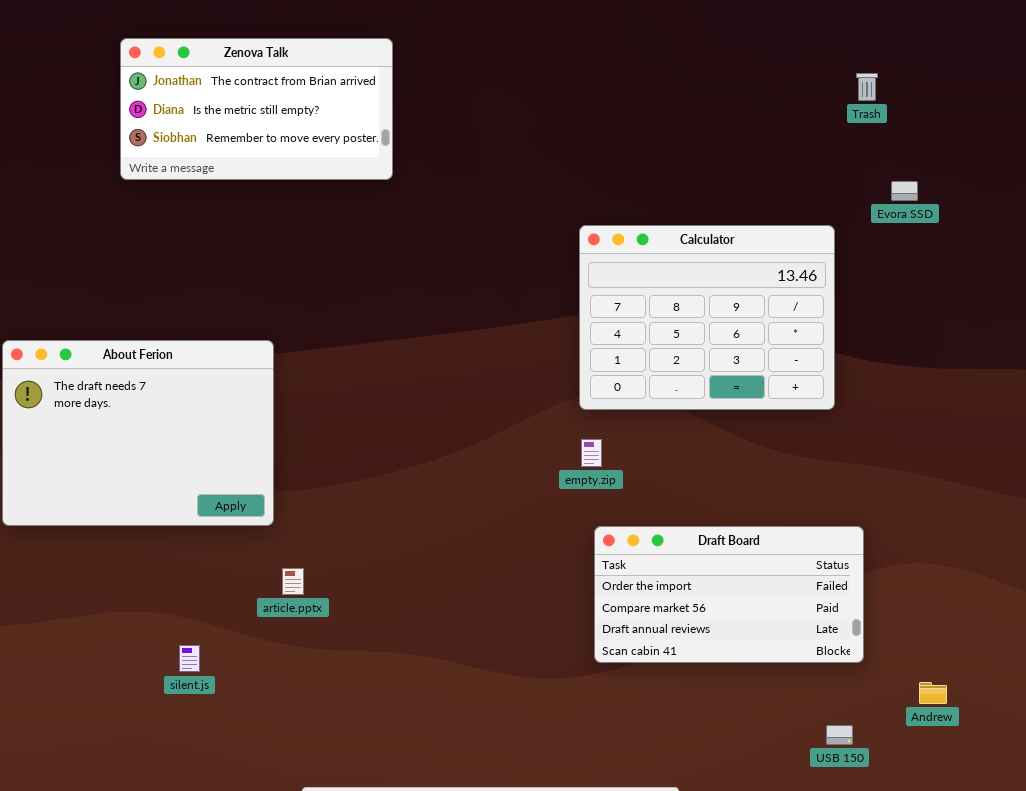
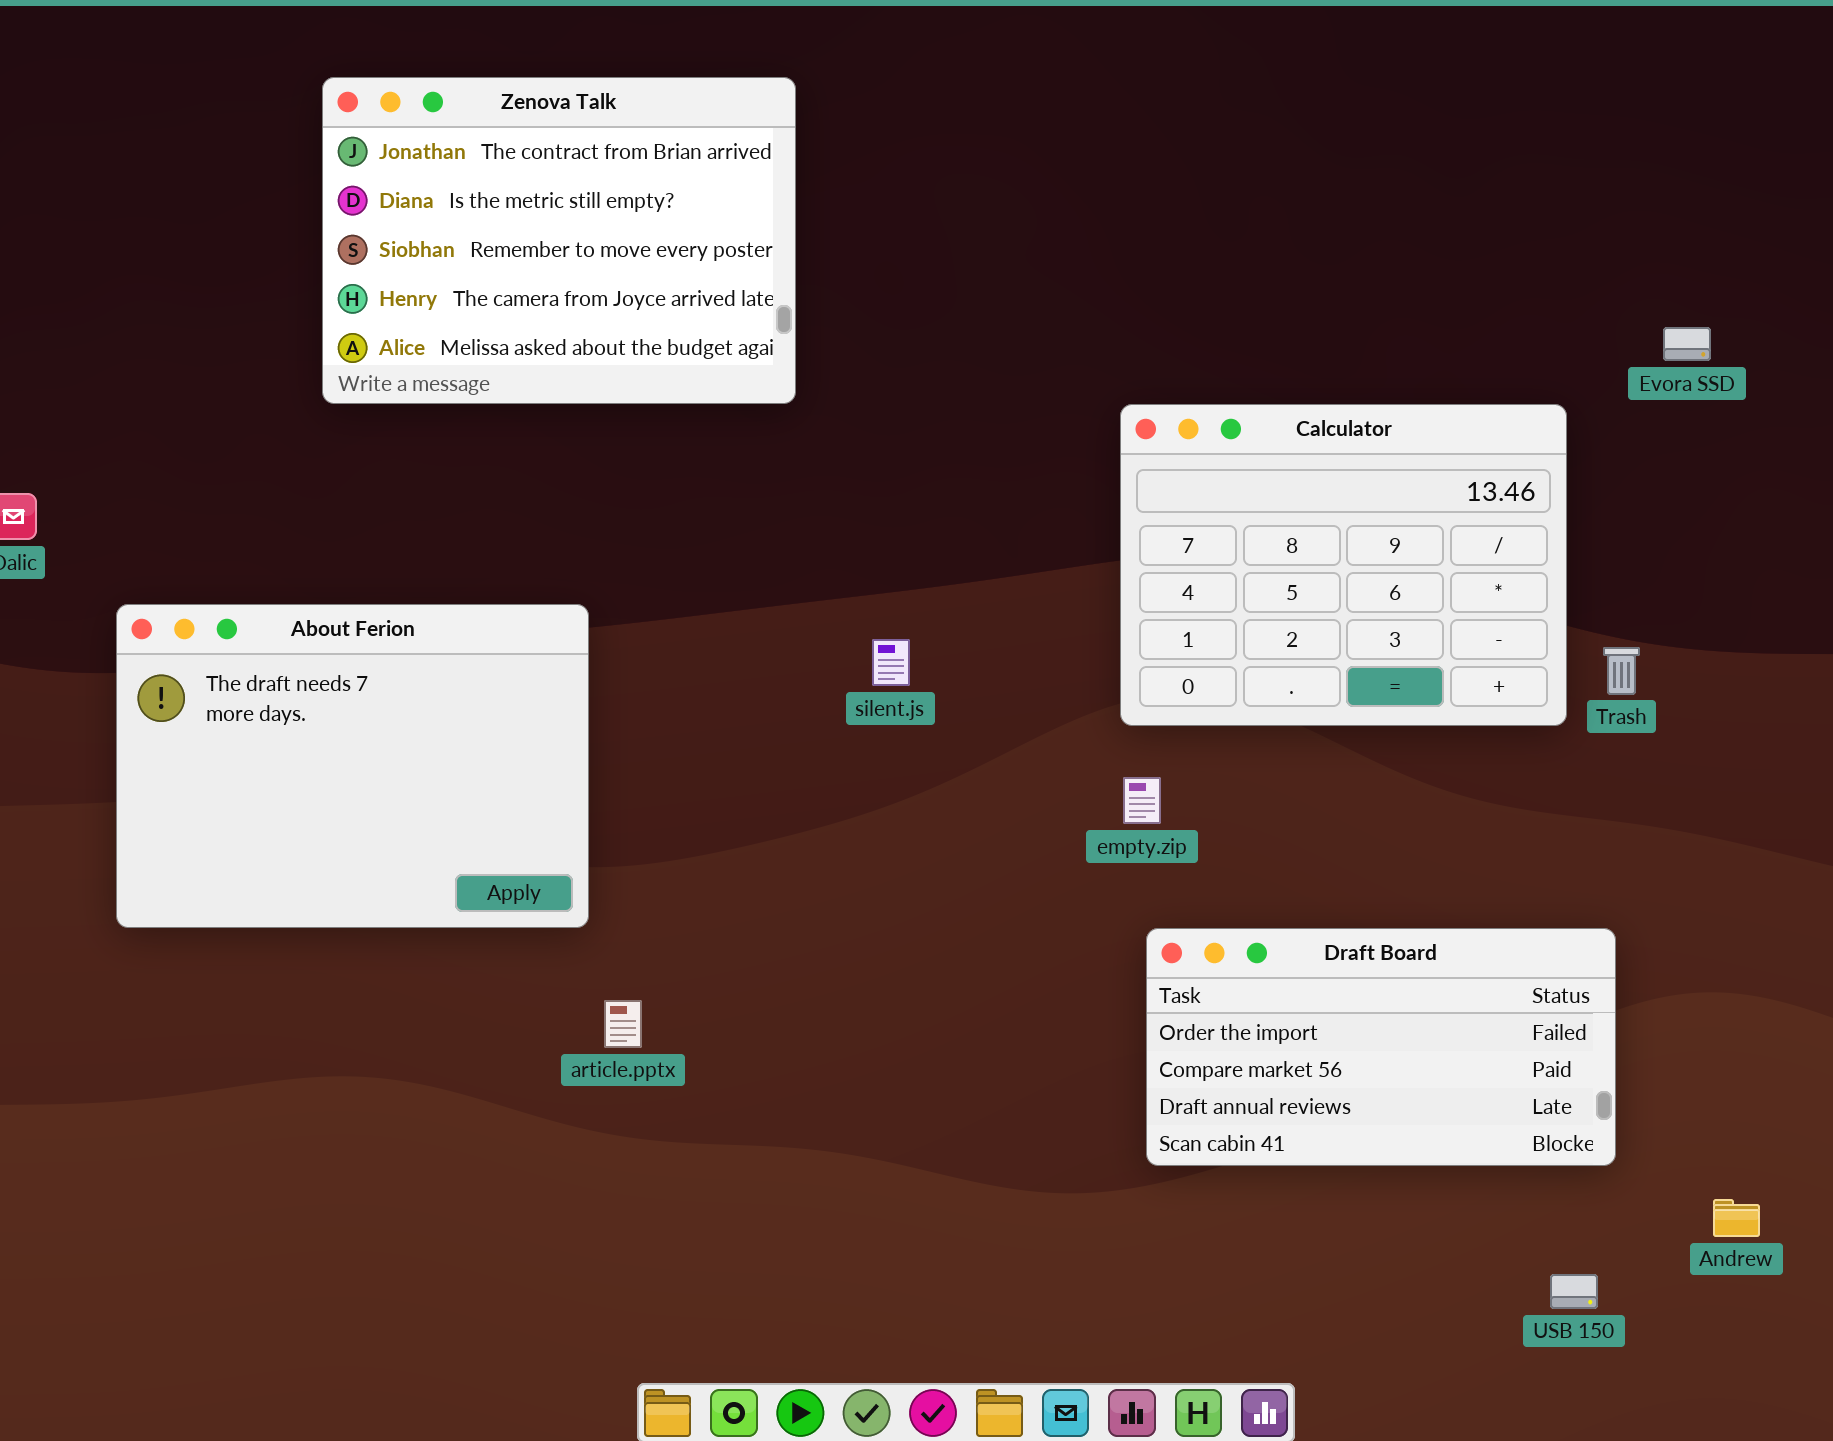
Zenova Talk: [120,38,393,180] -> [322,77,796,404], resized
Trash: [856,73,878,101] -> [1603,647,1640,695], moved
silent.js: [179,645,200,672] -> [872,639,910,686], moved

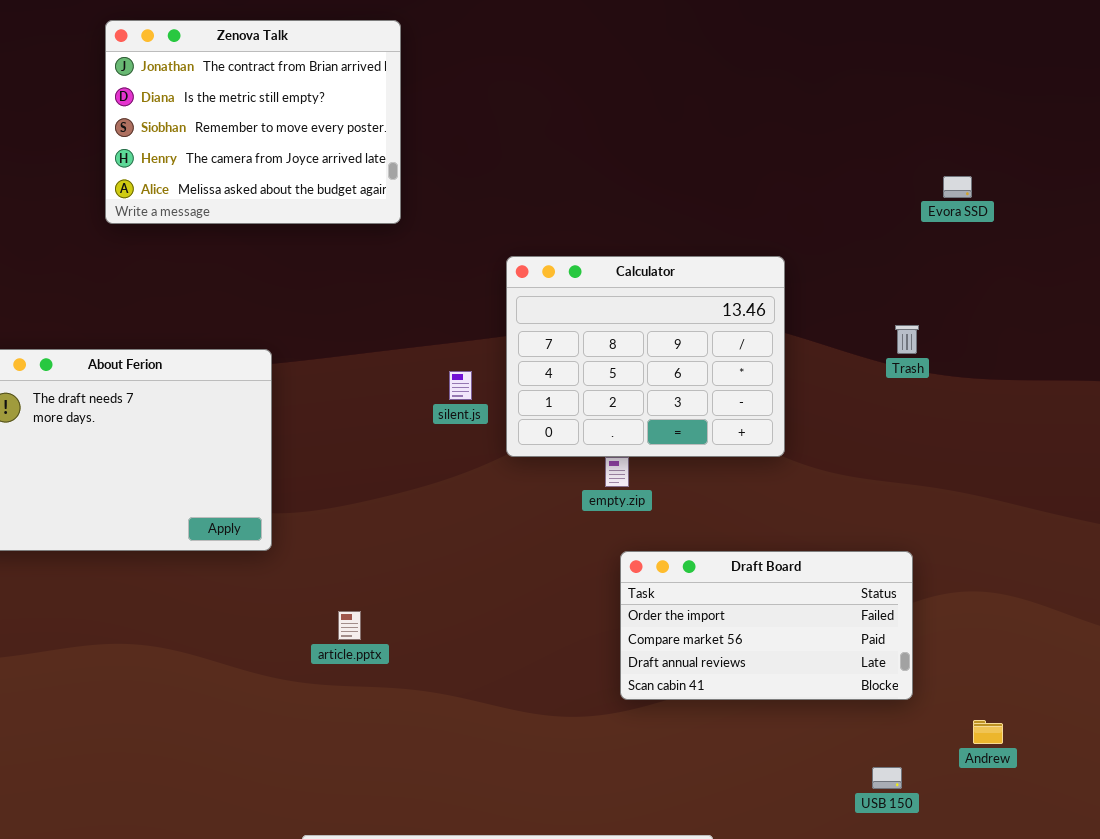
Calculator: [1120,404,1567,726] -> [506,256,785,457], moved
Trash: [1603,647,1640,695] -> [895,325,919,354], moved
article.pptx: [604,1000,642,1048] -> [338,611,361,640], moved

